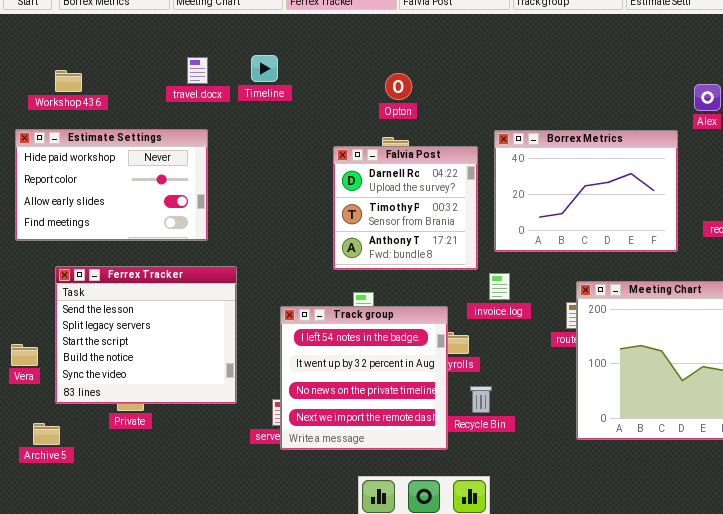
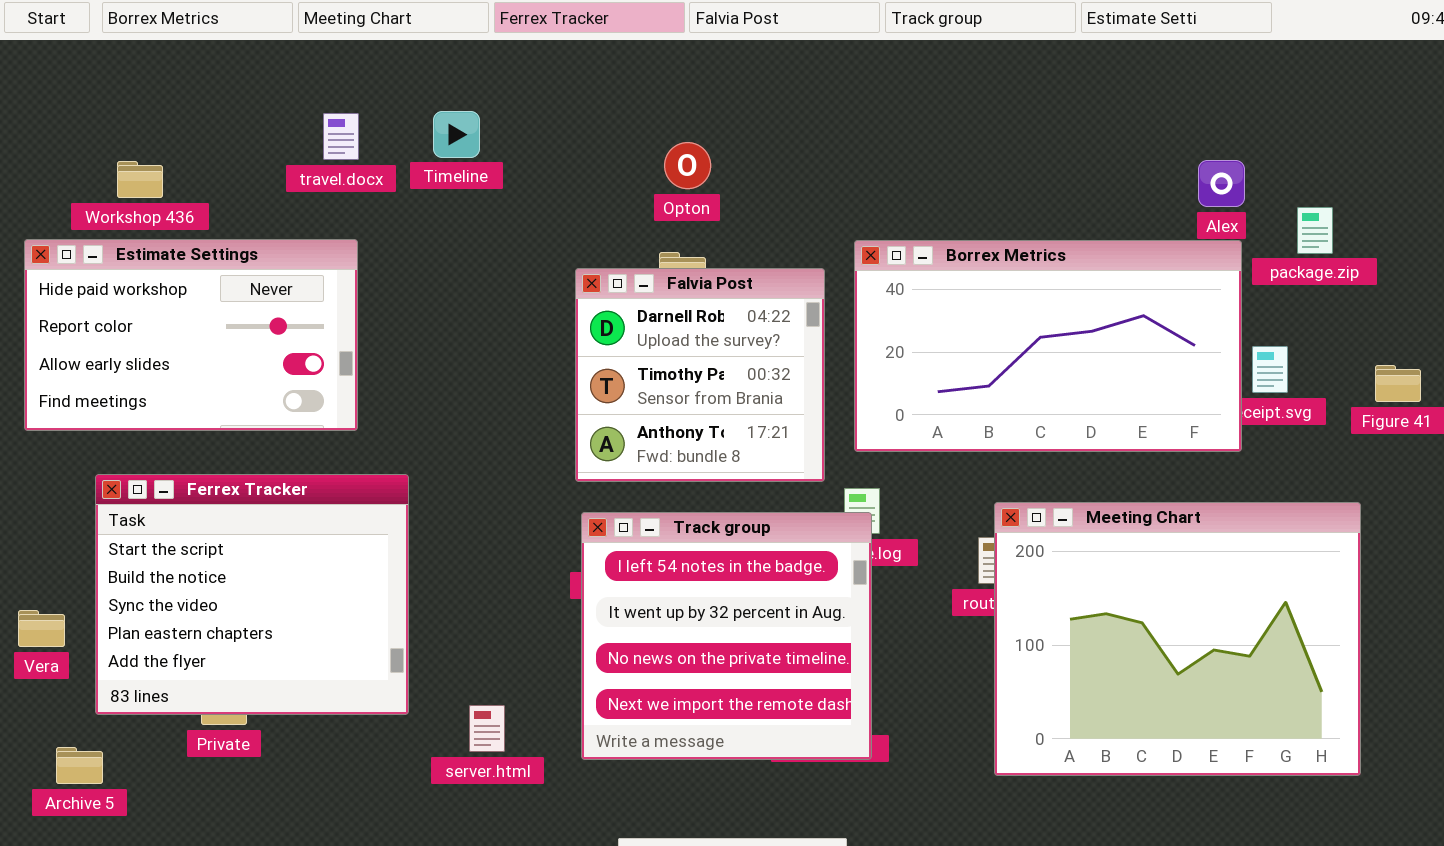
Workshop 436: [55,70,82,92] -> [117,161,163,198], moved
Borrex Metrics: [494,130,678,252] -> [854,240,1242,452], resized
Ferrex Tracker: [55,266,237,404] -> [95,474,409,715], scrolled down 2 rows
Track group: [280,306,448,450] -> [581,512,872,760], moved

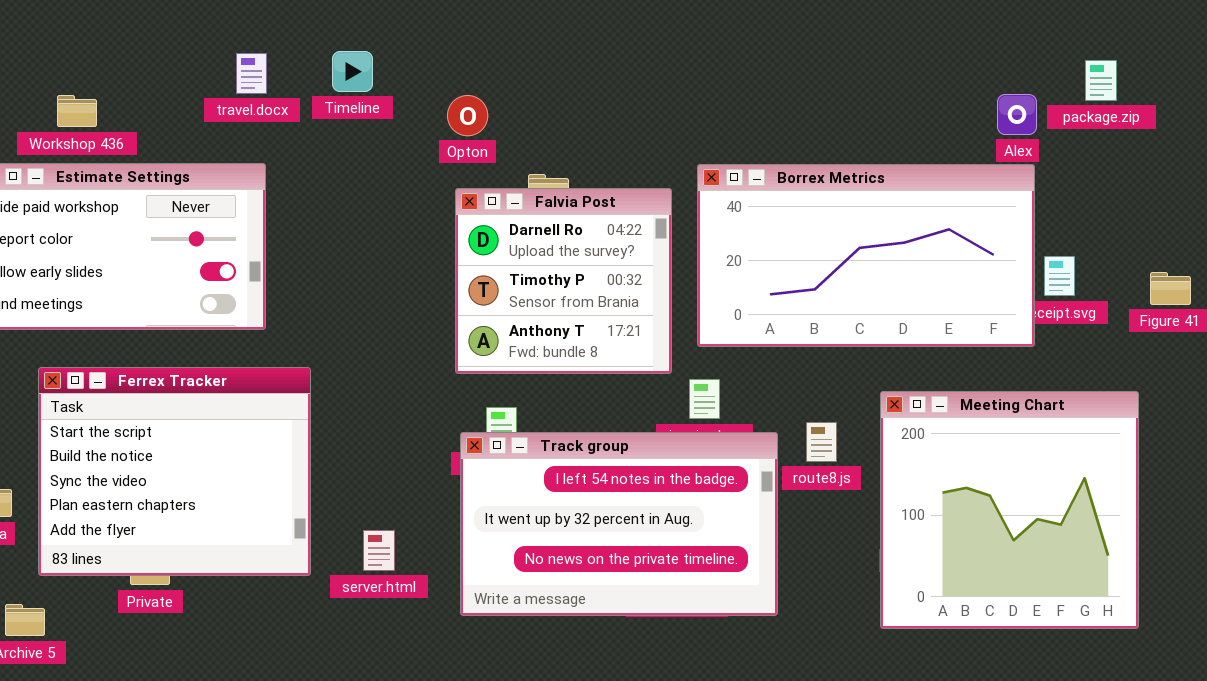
Opton: [664,142,711,189] -> [447,95,488,136], moved
package.zip: [1297,207,1333,254] -> [1085,60,1117,101], moved
Meeting Chart: [994,502,1361,776] -> [880,391,1139,629], resized
Track group: [581,512,872,760] -> [460,432,778,616], resized
server.html: [469,705,505,752] -> [363,530,395,571], moved

